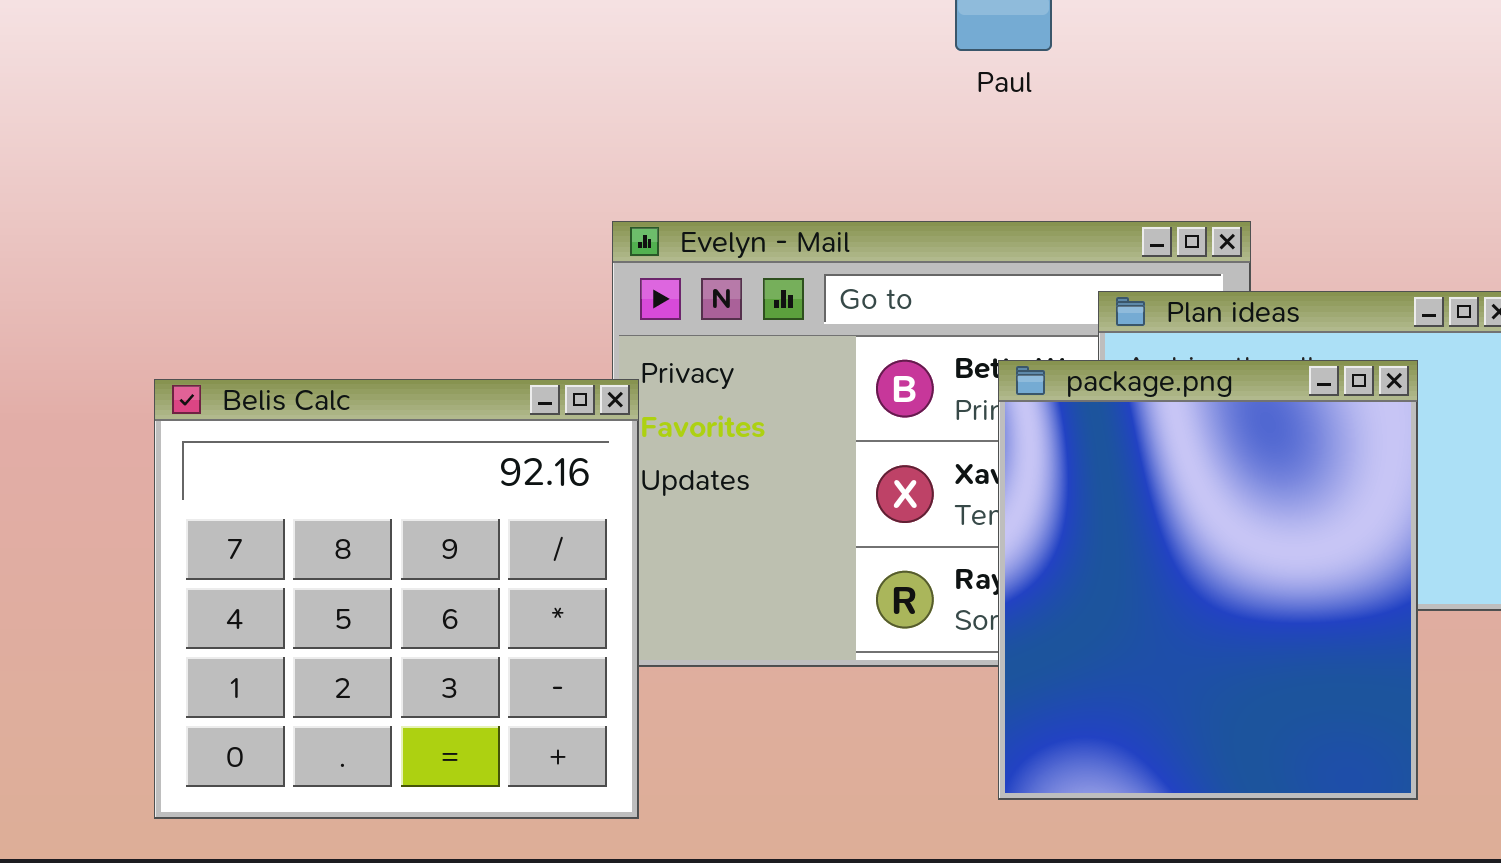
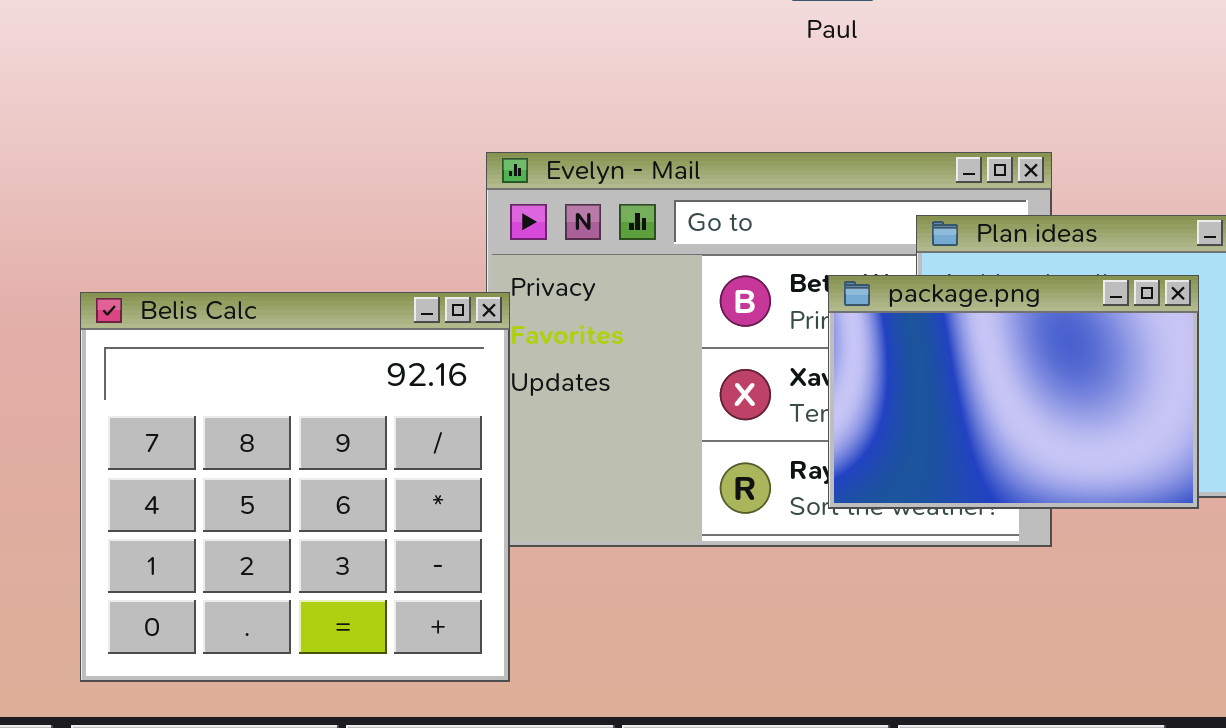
package.png: [998,360,1418,800] -> [828,275,1199,509], resized

